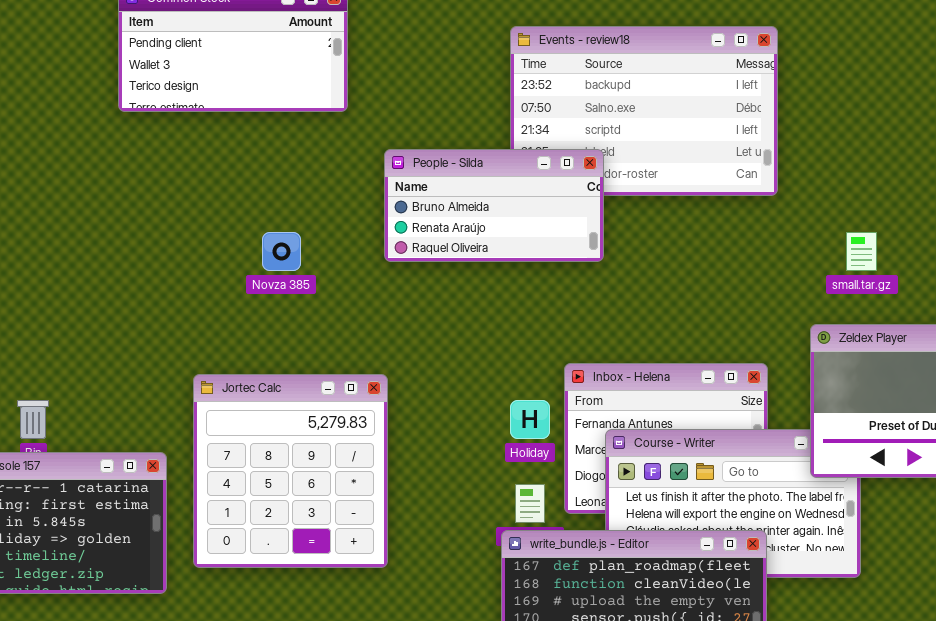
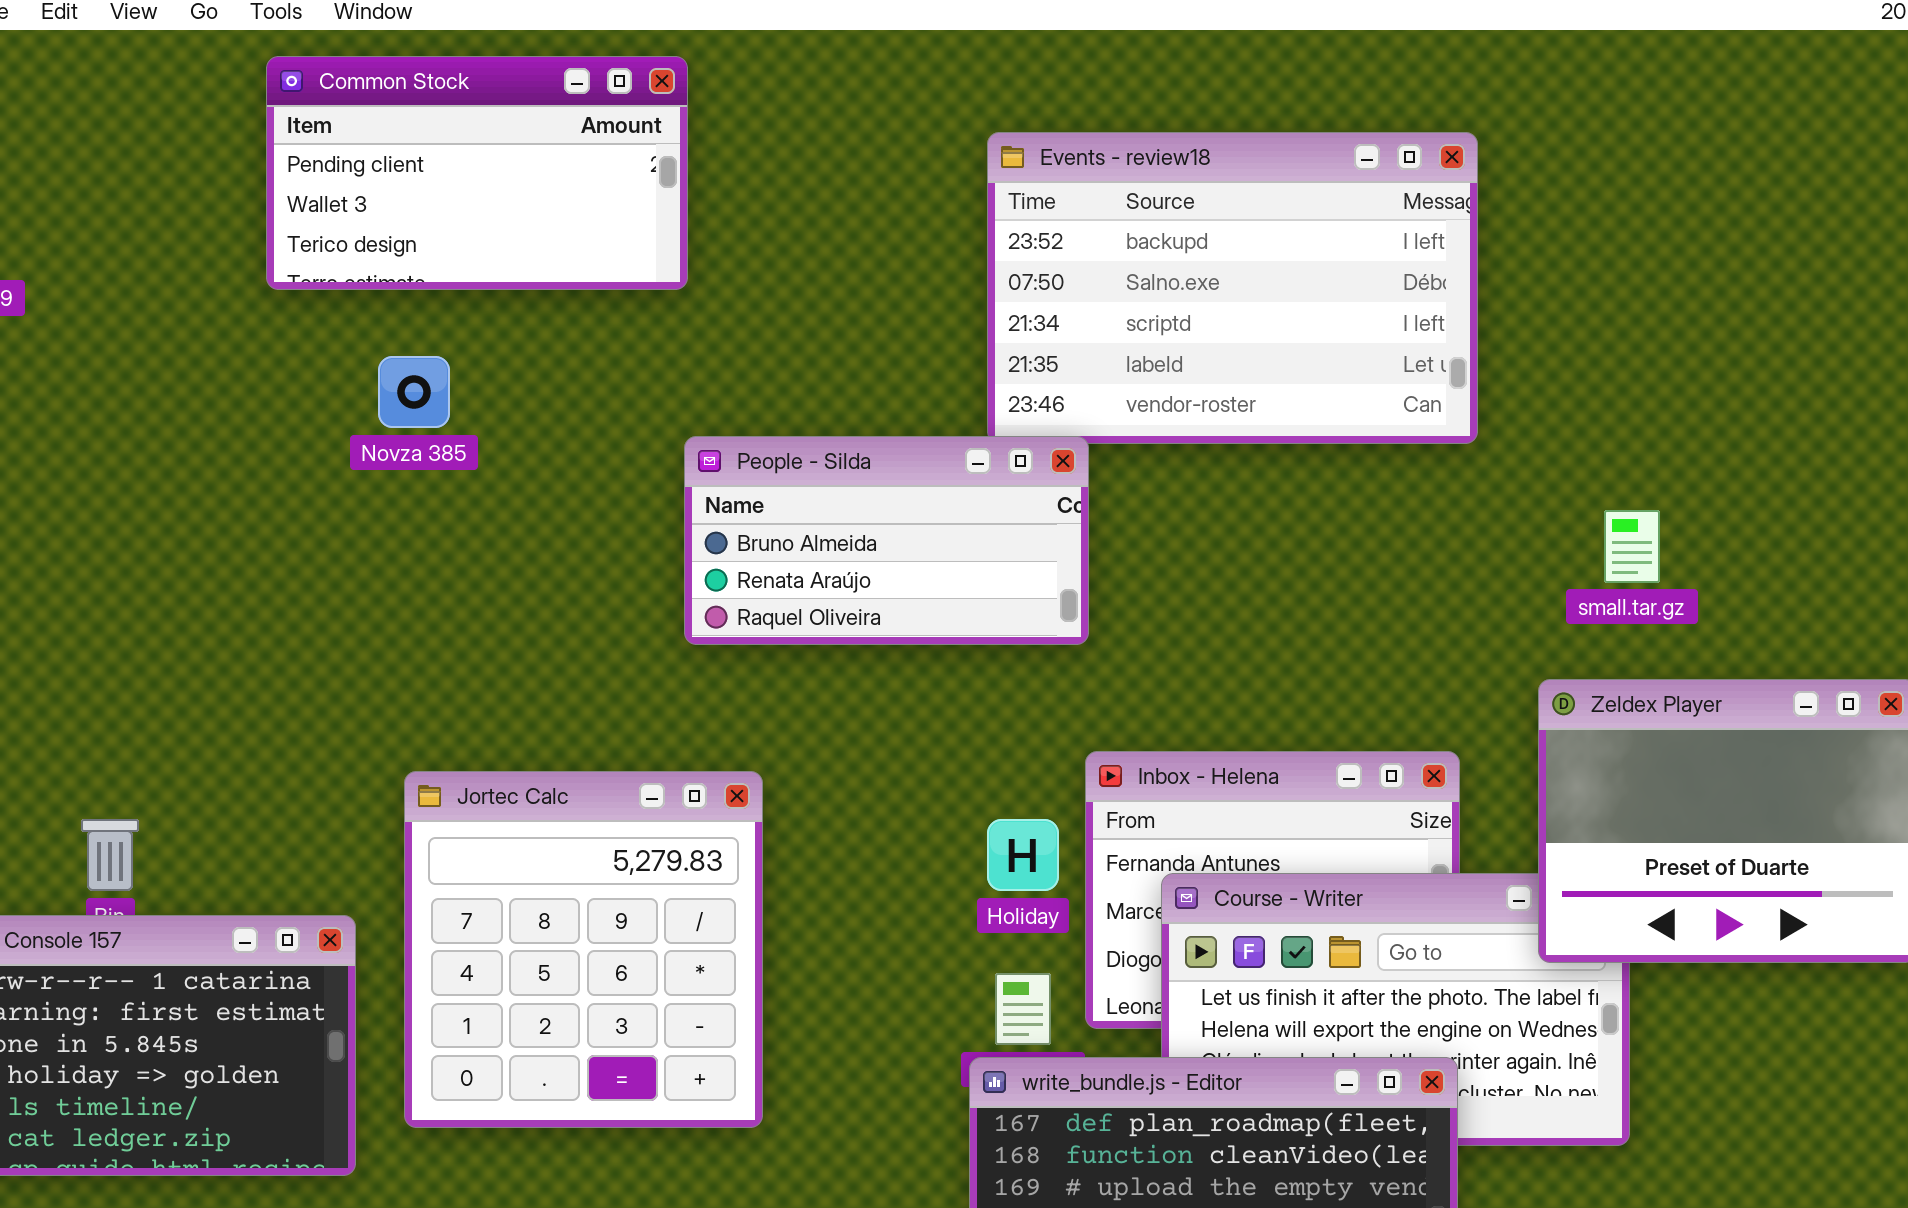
People - Silda: [384,149,604,262] -> [684,436,1089,645], moved
Novza 385: [262,232,301,271] -> [378,356,450,428], moved

